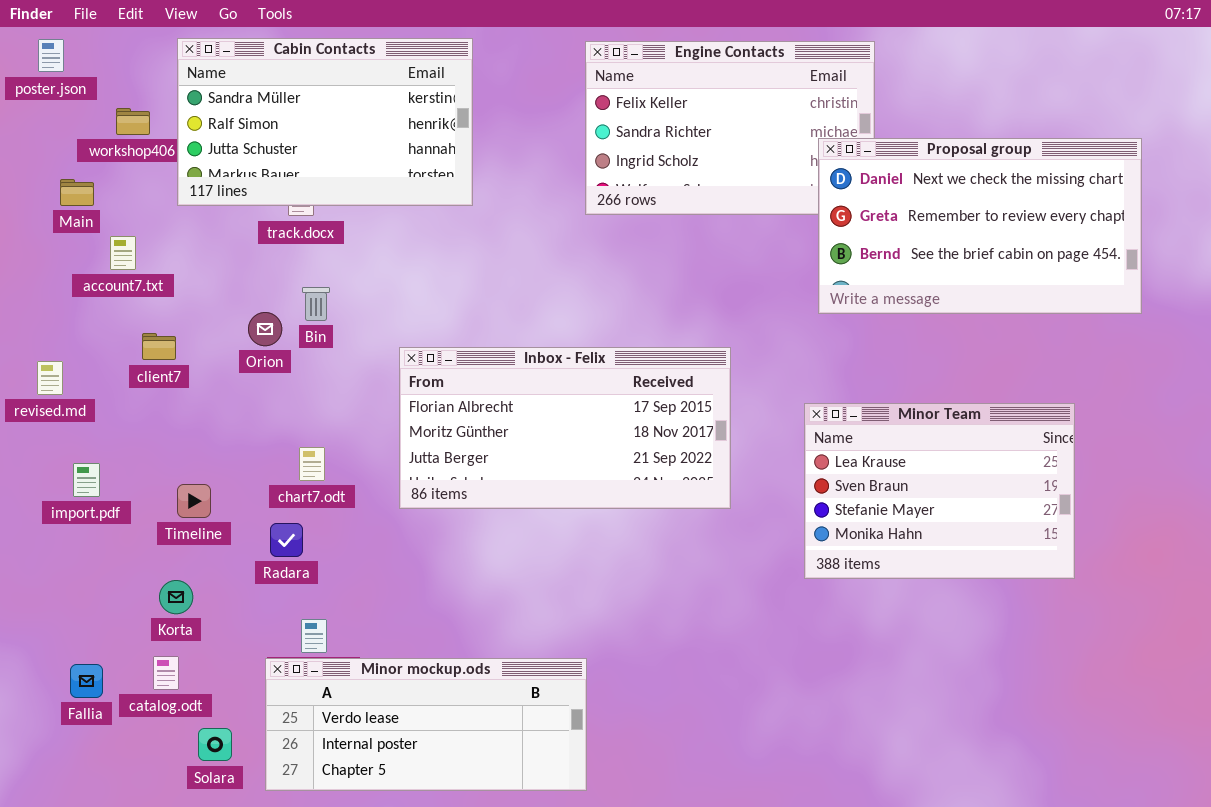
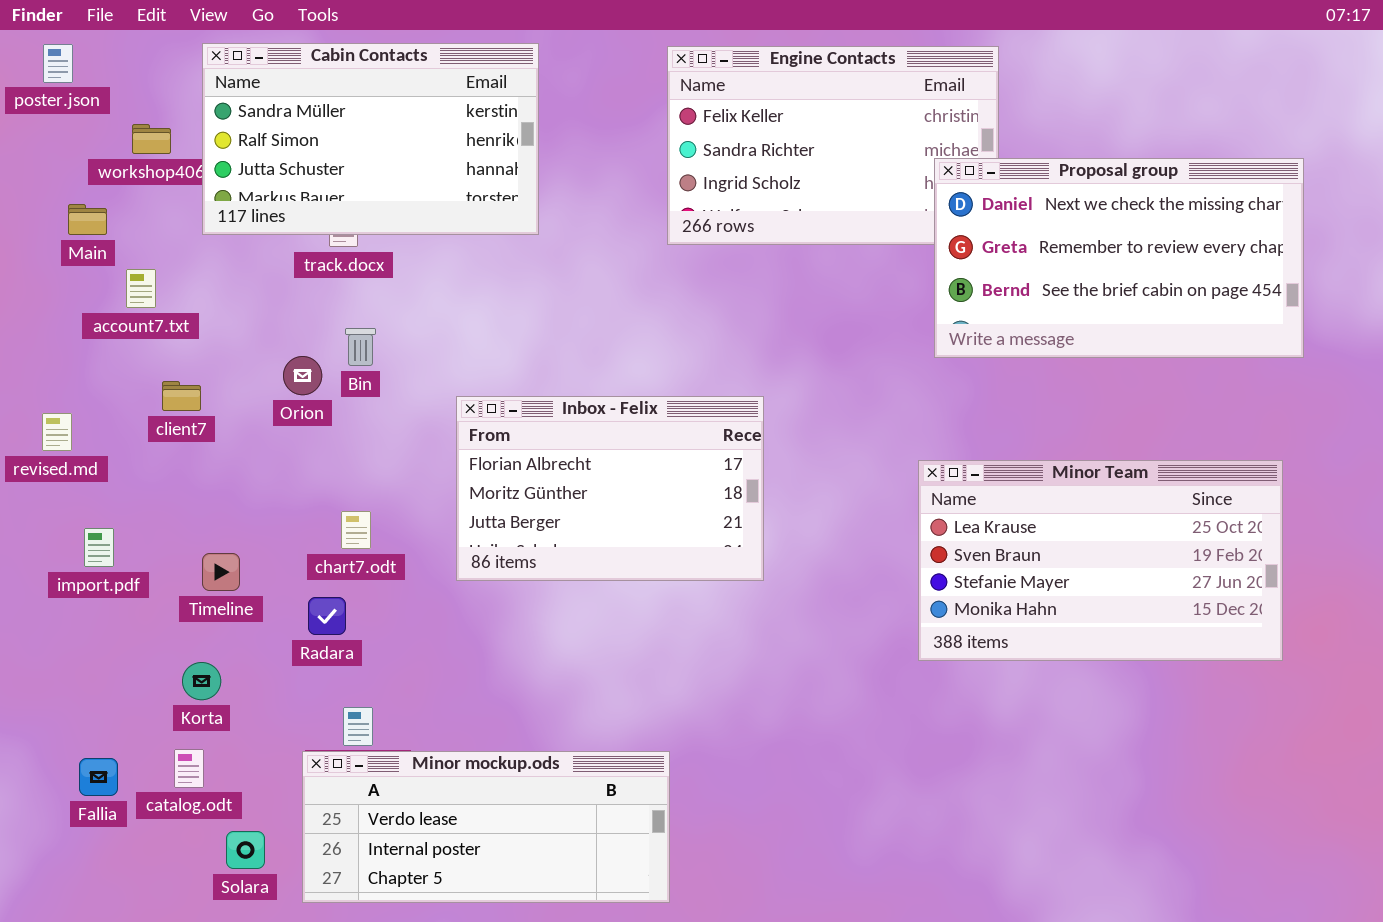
Inbox - Felix: [399,347,731,509] -> [456,396,764,581], resized
Minor Team: [804,403,1075,579] -> [918,460,1283,661], resized

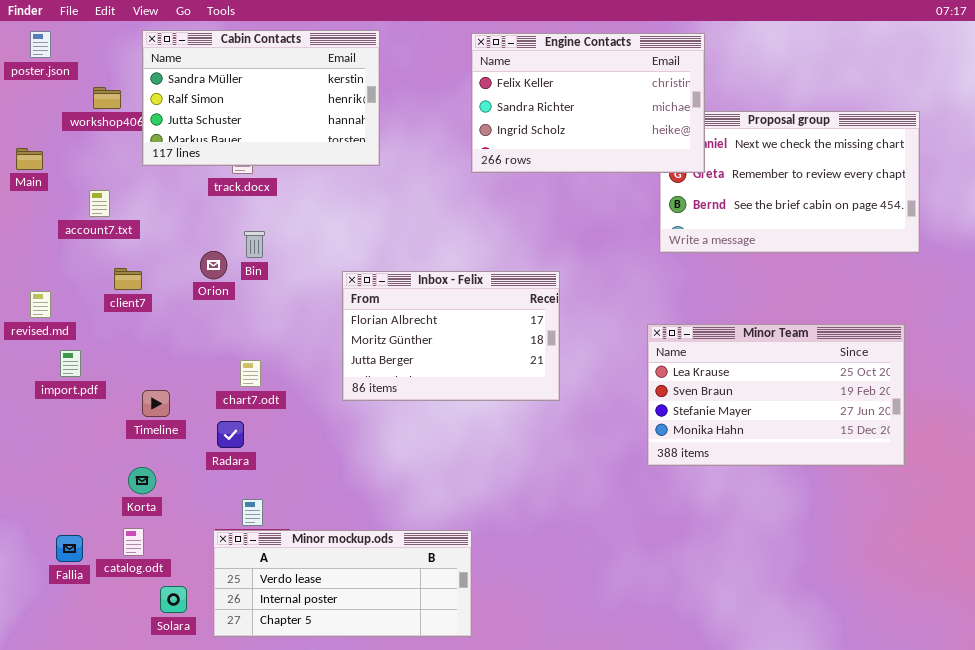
Engine Contacts: [667,46,999,245] -> [471,33,705,173], raised
Main: [68,204,107,235] -> [16,148,43,170], moved
Inbox - Felix: [456,396,764,581] -> [342,271,560,401], moved
import.pdf: [84,528,114,567] -> [60,350,81,377], moved

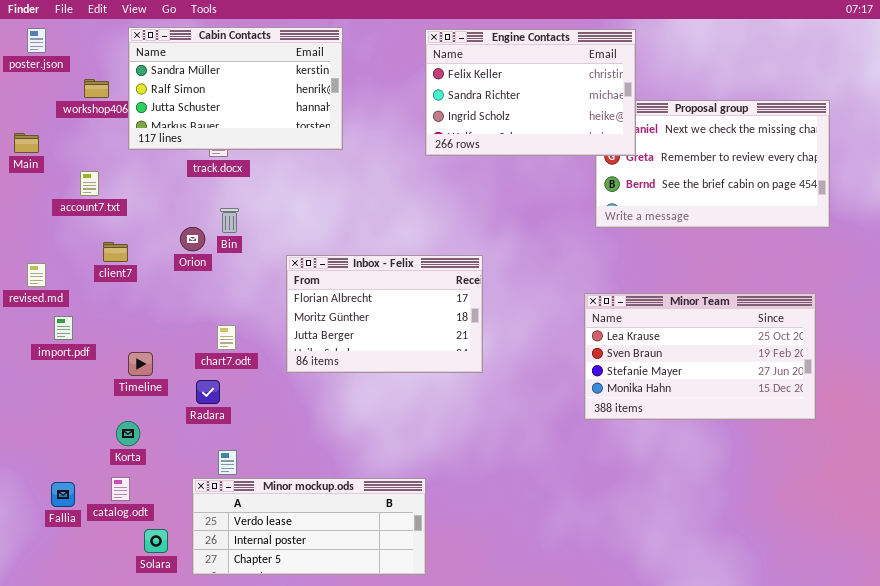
Inbox - Felix: [342,271,560,401] -> [286,255,483,373], moved

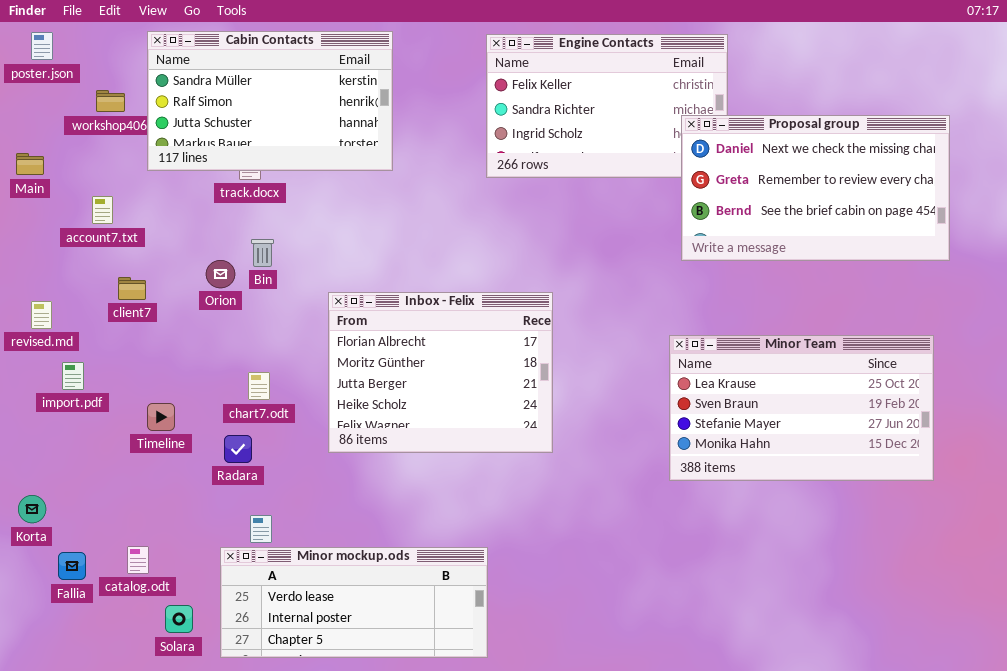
Proposal group: [595,100,830,228] -> [681,115,950,261], raised
Inbox - Felix: [286,255,483,373] -> [328,292,553,453], resized
Korta: [116,421,140,446] -> [18,495,46,523], moved

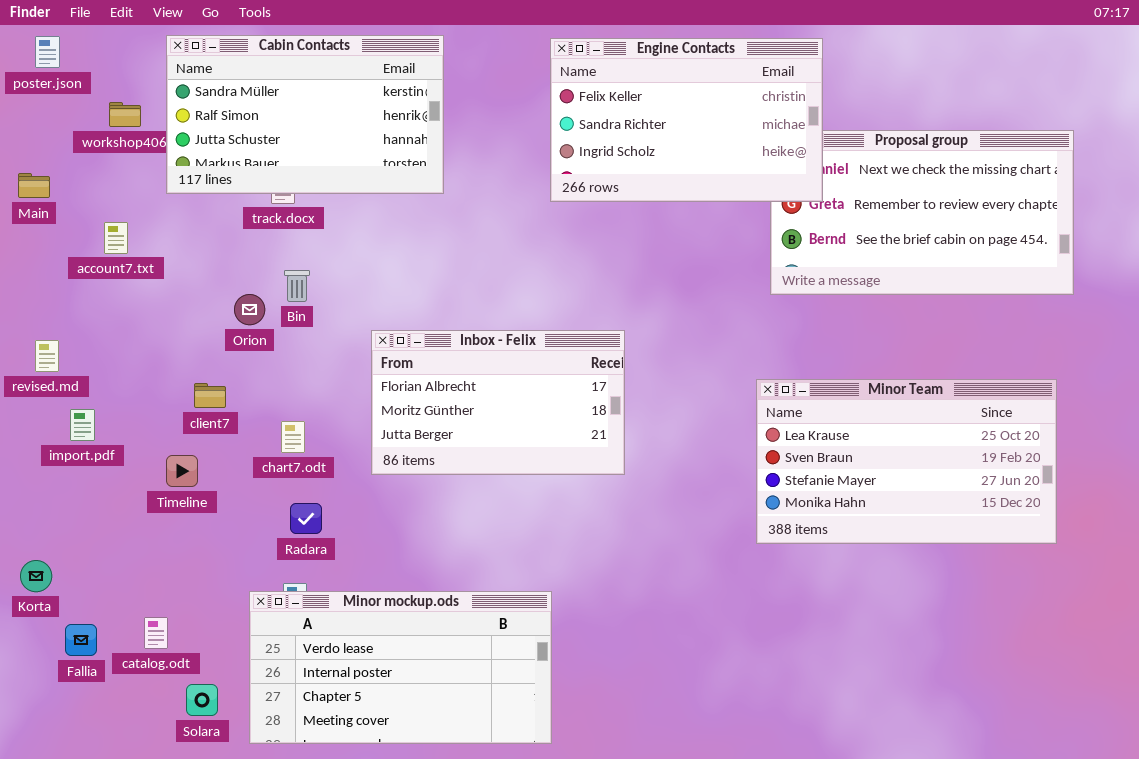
Engine Contacts: [486,34,728,178] -> [550,38,823,202], raised
client7: [118,277,146,300] -> [194,383,226,408], moved
Inbox - Felix: [328,292,553,453] -> [371,330,625,475], resized
Radara: [224,435,252,463] -> [290,503,322,534], moved
Minor mockup.ods: [220,547,488,658] -> [249,591,552,744], resized

